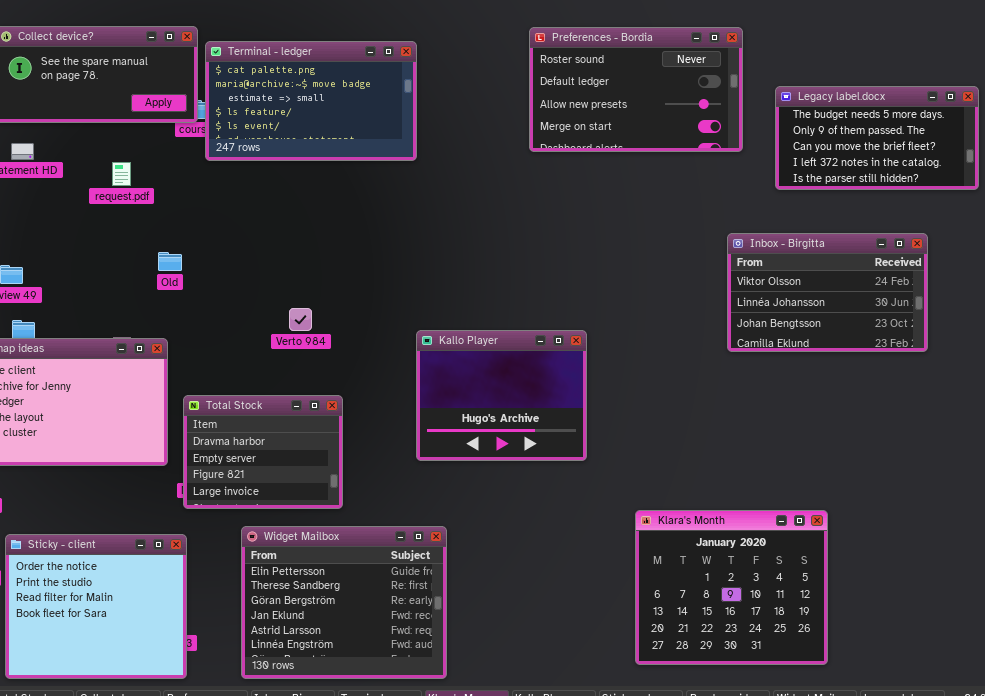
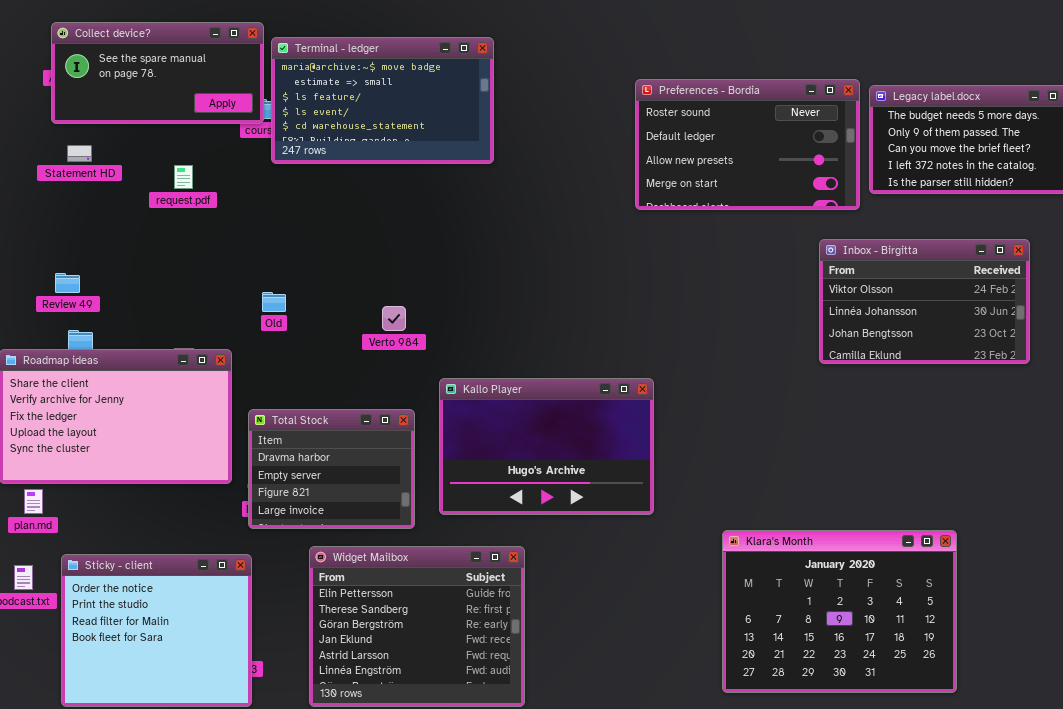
Preferences - Bordia: [529,27,743,152] -> [635,79,860,210], moved
Terminal - ledger: [205,41,417,161] -> [271,37,494,164], scrolled down 1 row
Old: [158,252,182,271] -> [262,292,286,312], moved
Verto 984: [289,308,312,331] -> [382,306,406,331], moved
Kallo Player: [416,330,587,461] -> [439,378,654,515], moved, resized
Klara's Month: [635,510,828,665] -> [722,530,957,693], resized

